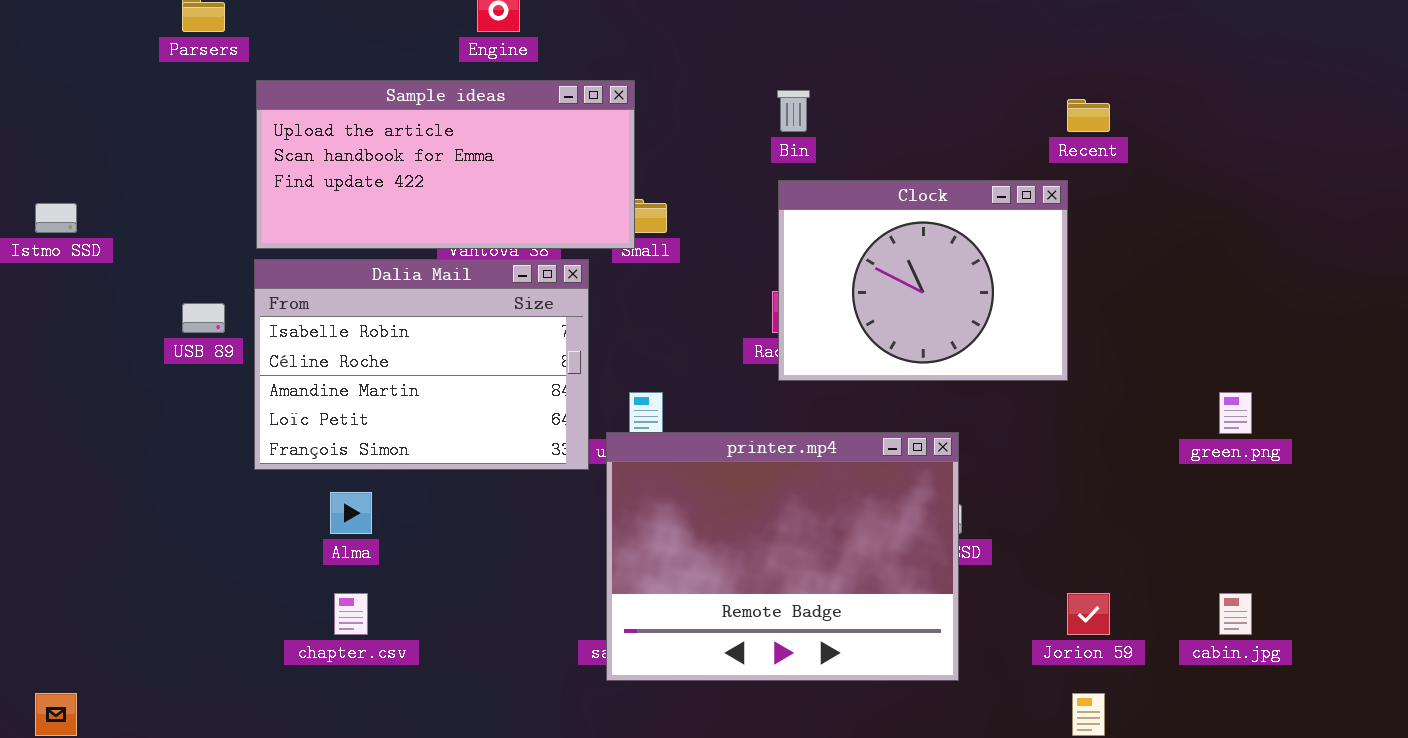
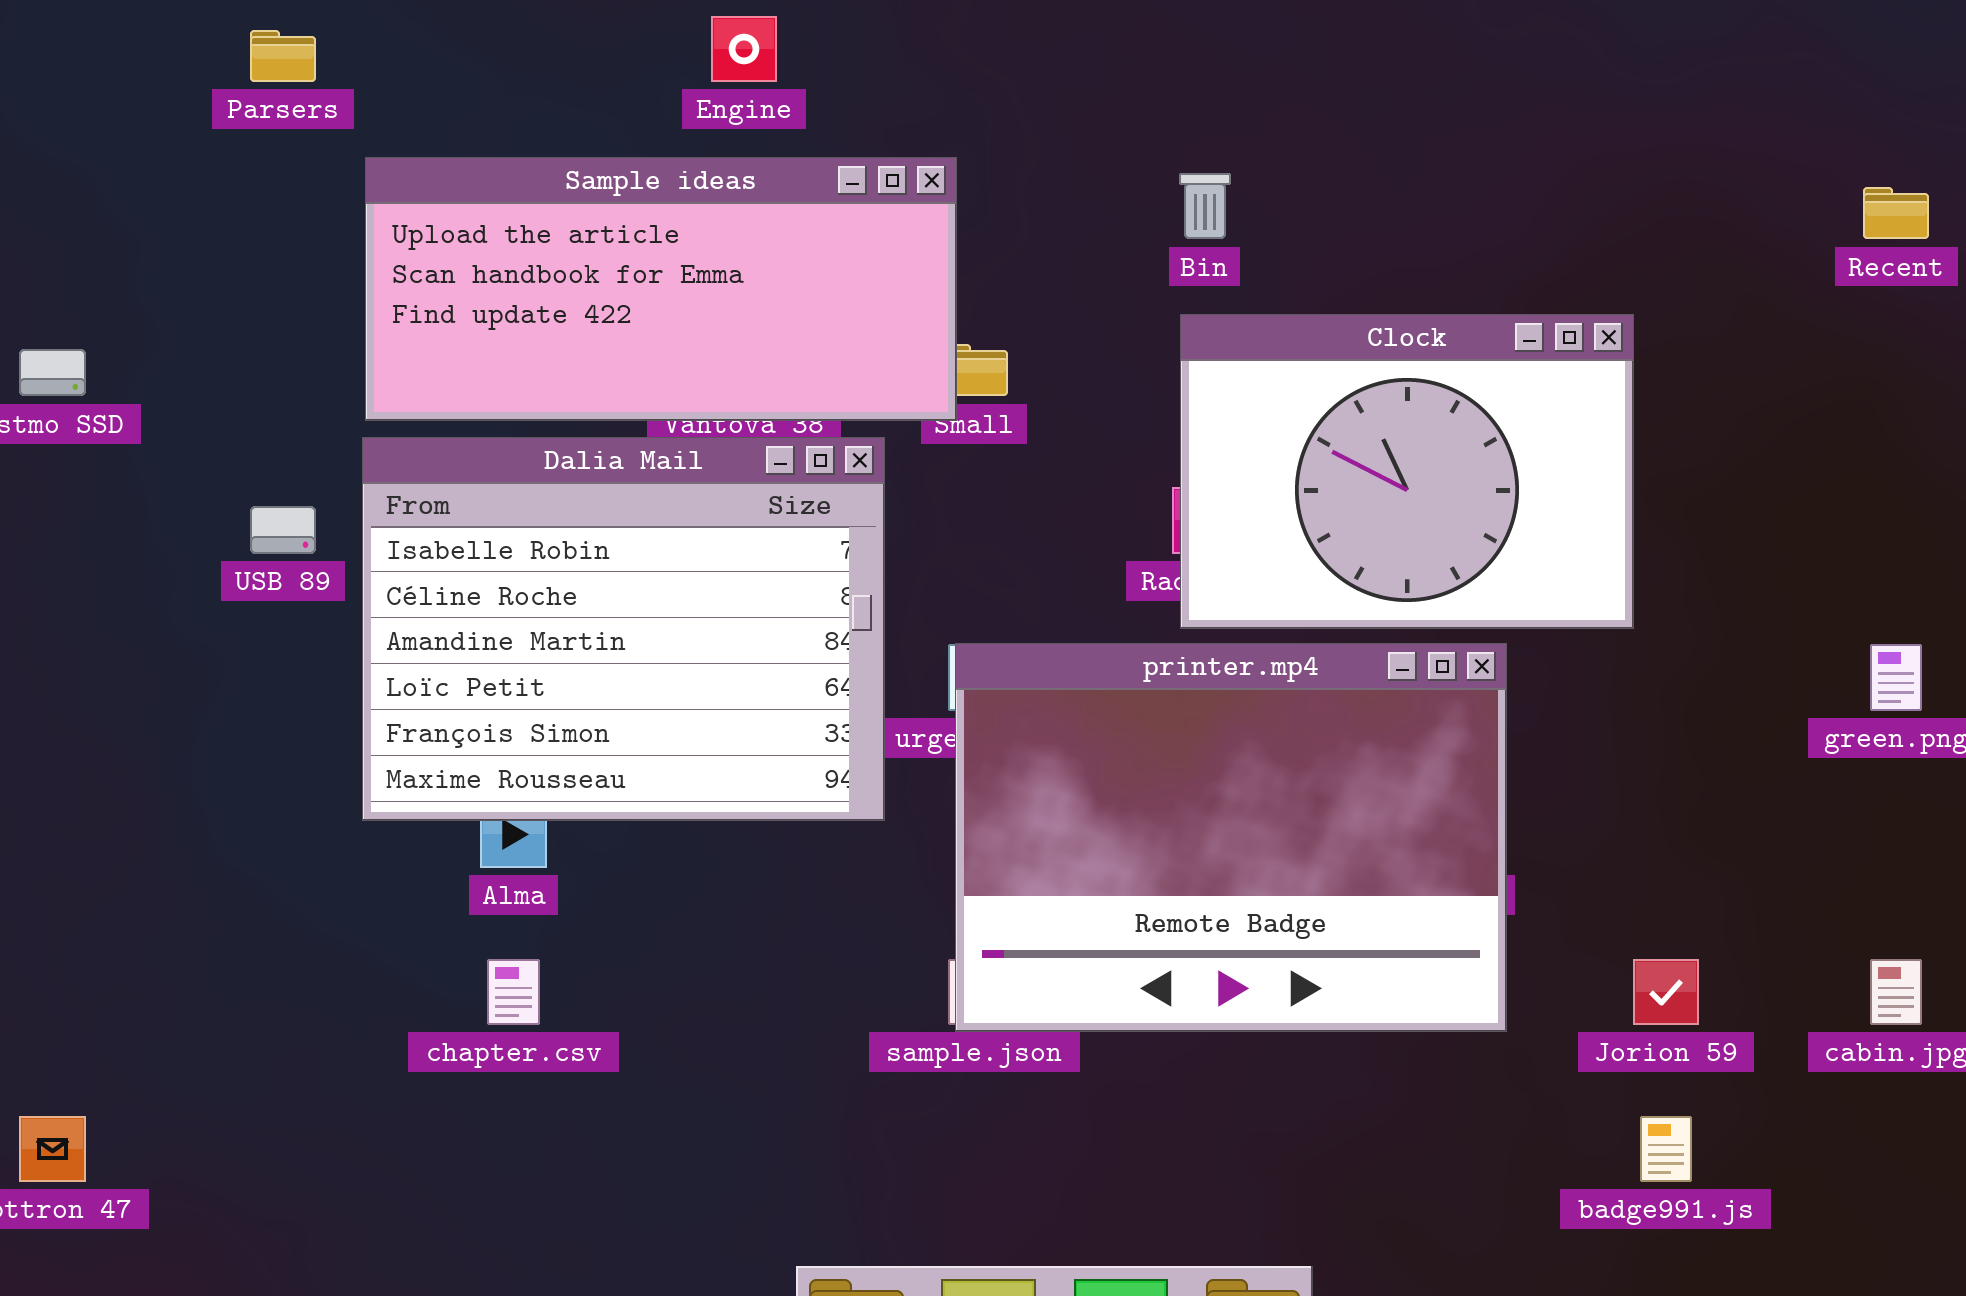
Recent: [1067,99,1110,132] -> [1863,187,1929,239], moved
Dalia Mail: [254,259,589,470] -> [362,437,885,821], resized
printer.mp4: [606,432,959,681] -> [955,643,1507,1032], moved

